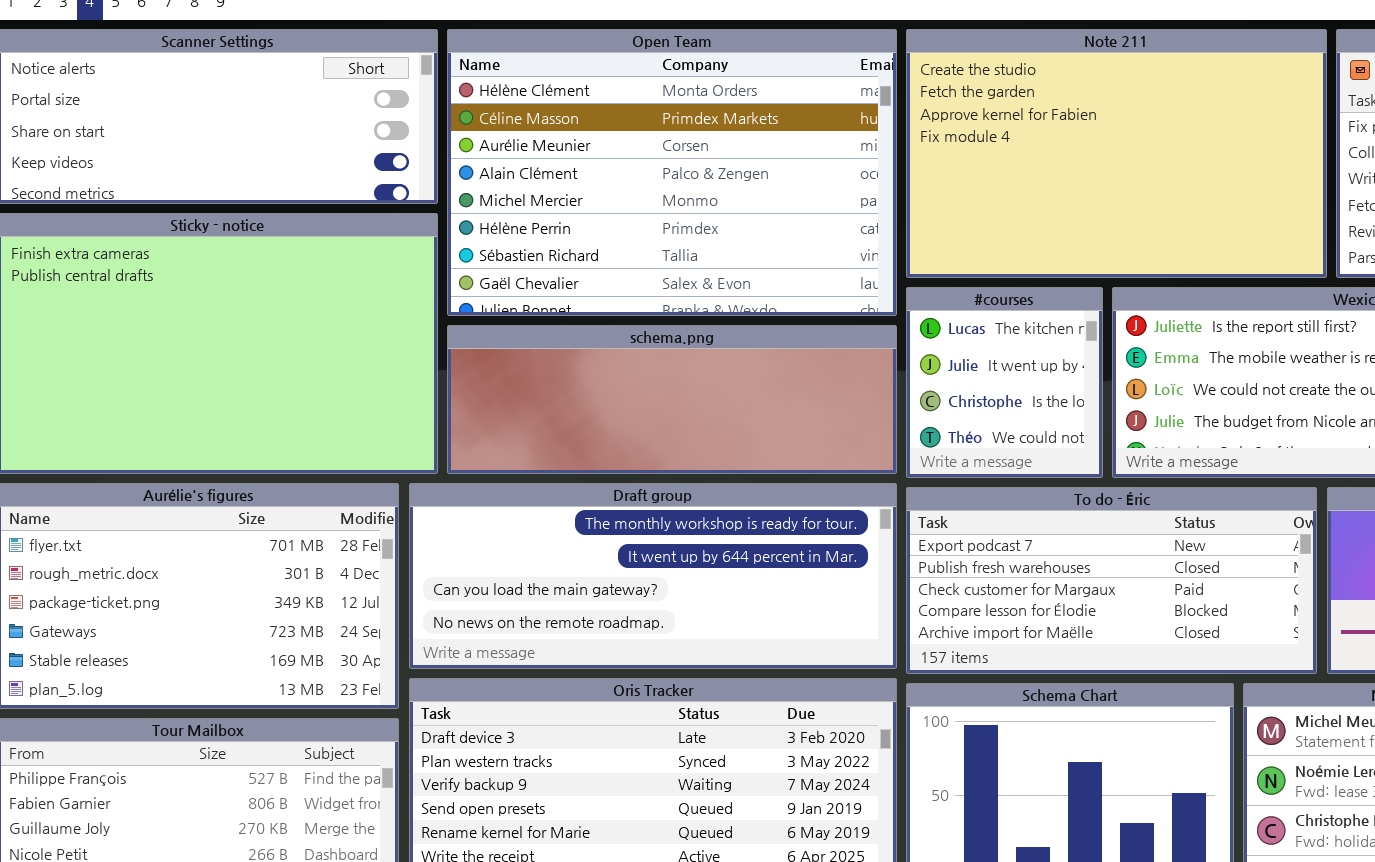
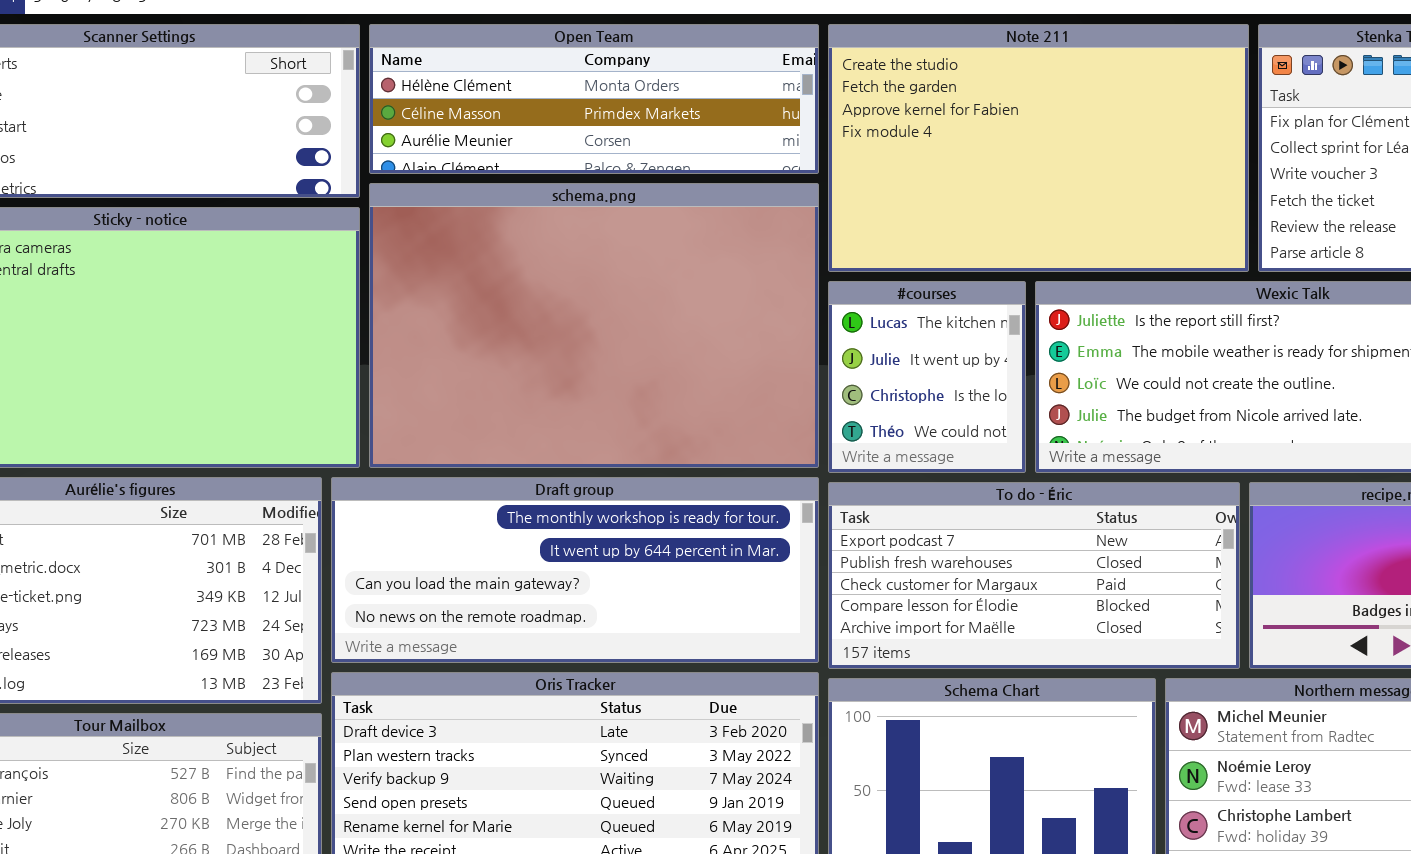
Open Team: [447,29,897,316] -> [369,24,819,174], resized
schema.png: [447,325,897,474] -> [369,183,819,468], resized

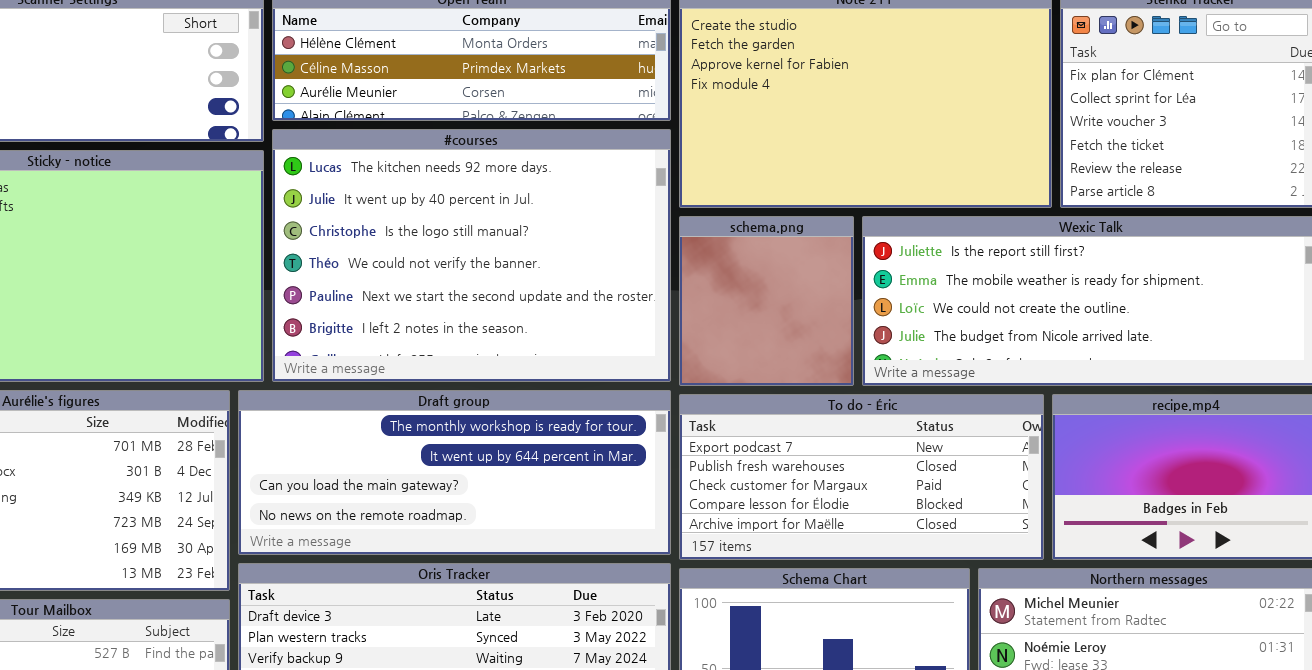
schema.png: [369,183,819,468] -> [679,216,854,386], moved, resized
#courses: [828,281,1026,473] -> [272,129,671,382], moved, resized

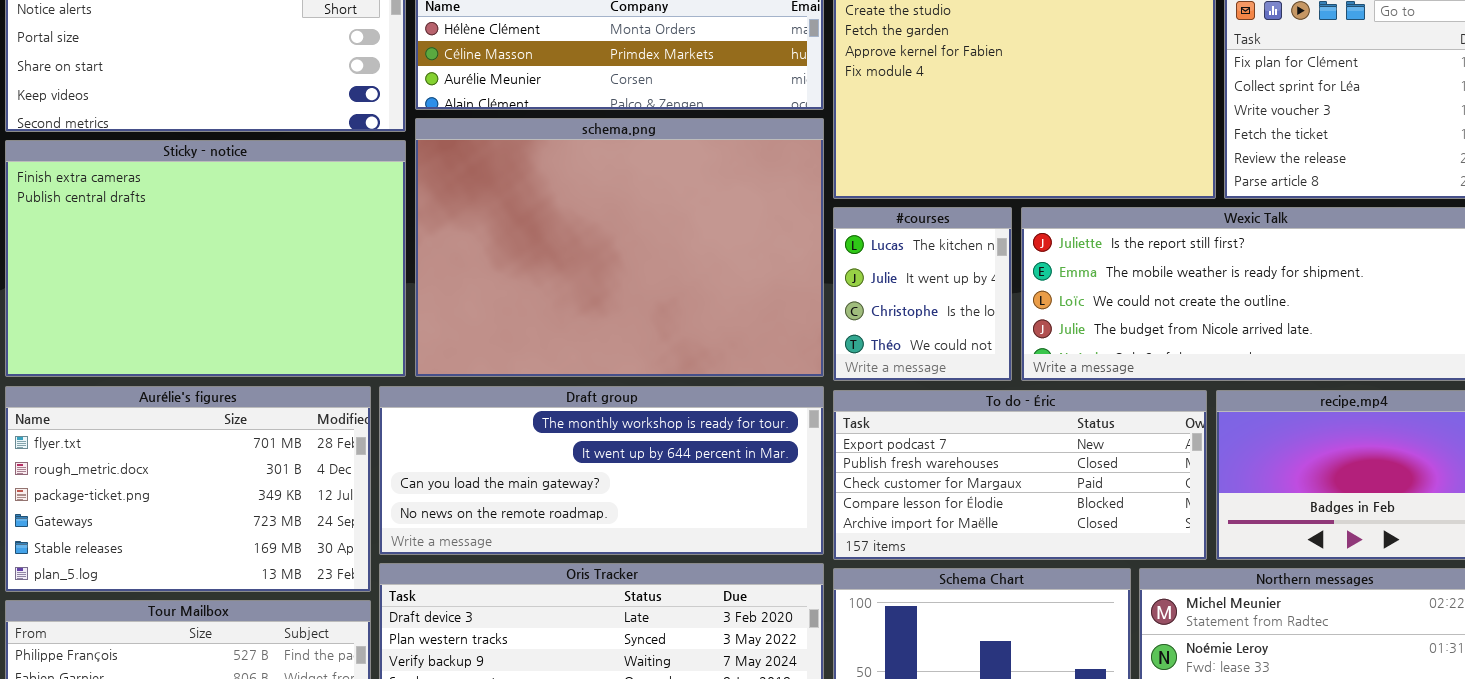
#courses: [272,129,671,382] -> [833,207,1012,381], moved, resized
schema.png: [679,216,854,386] -> [415,118,824,377], moved, resized

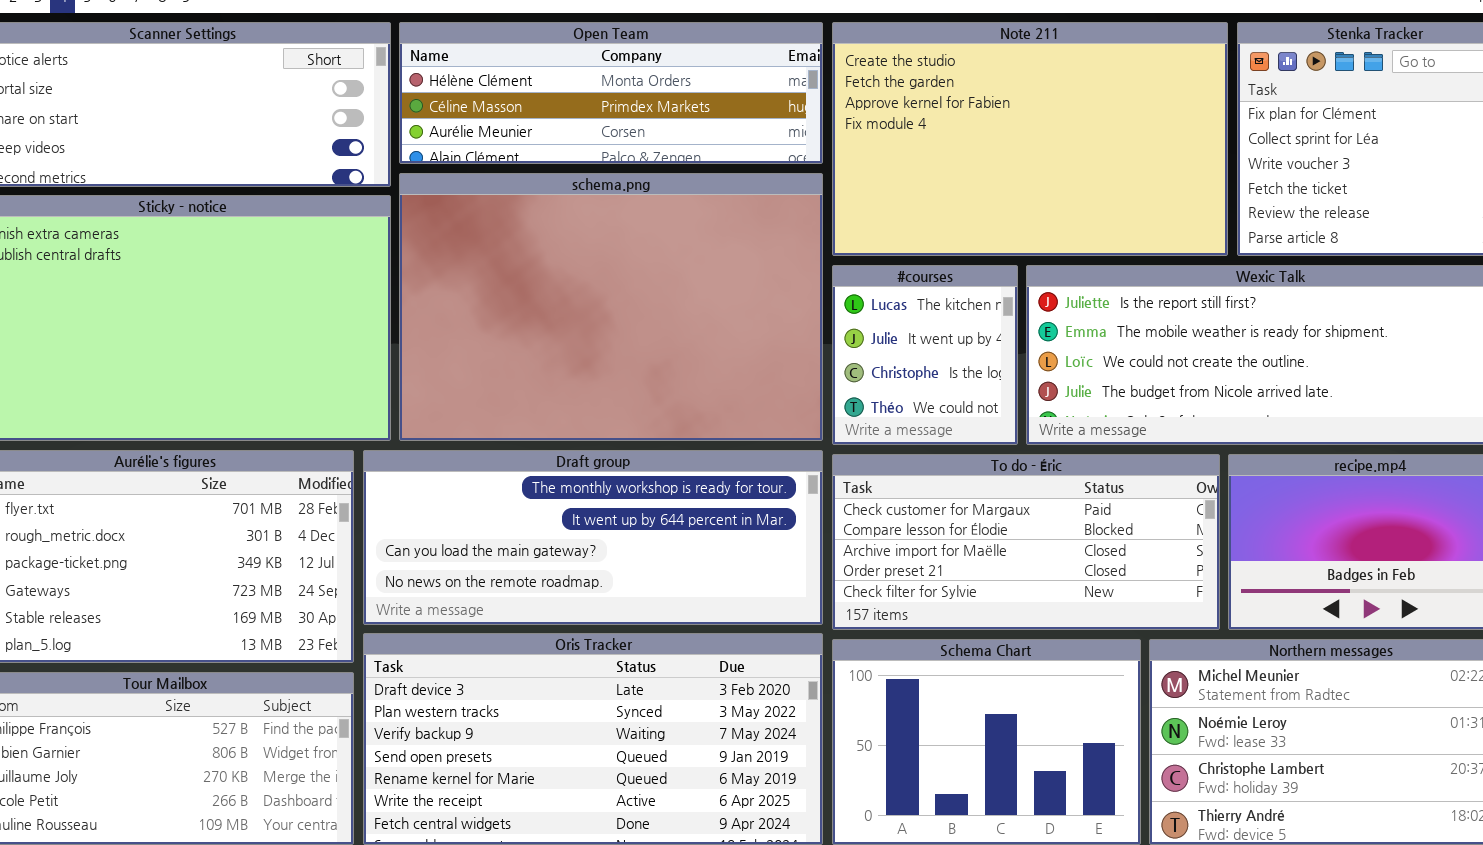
To do - Éric: [833,390,1207,560] -> [832,454,1220,630], scrolled down 2 rows

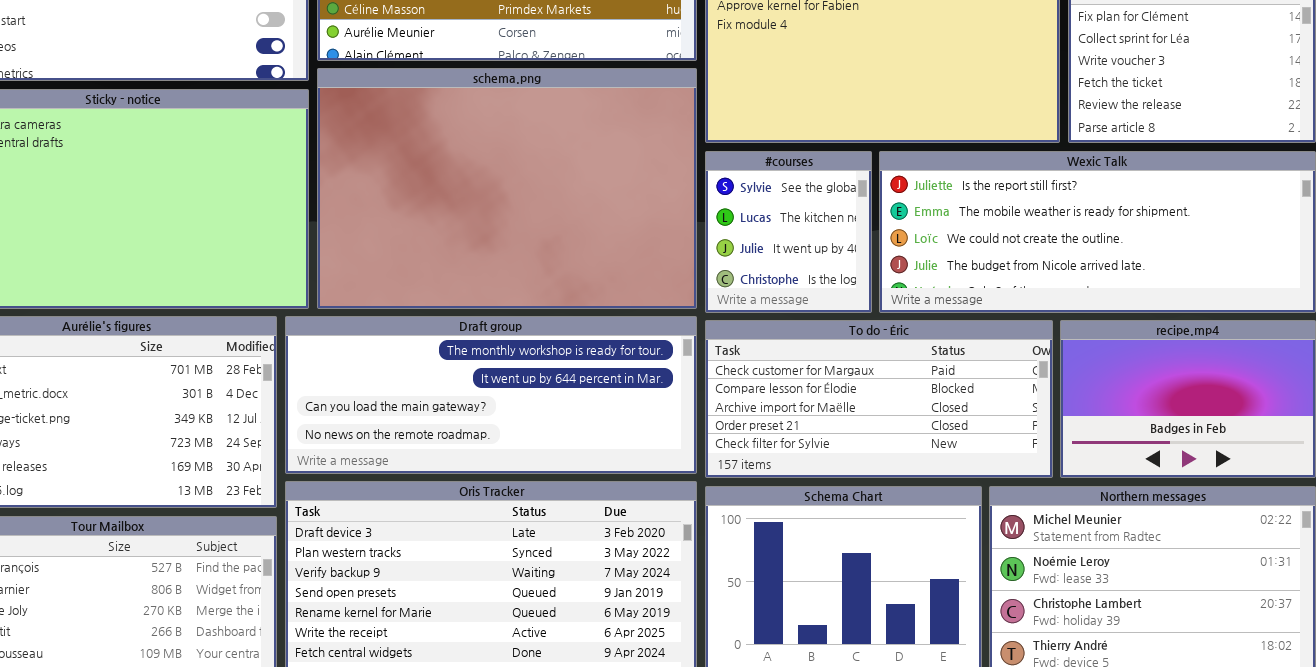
#courses: [832,265,1018,445] -> [705,151,872,313], scrolled up 1 row

